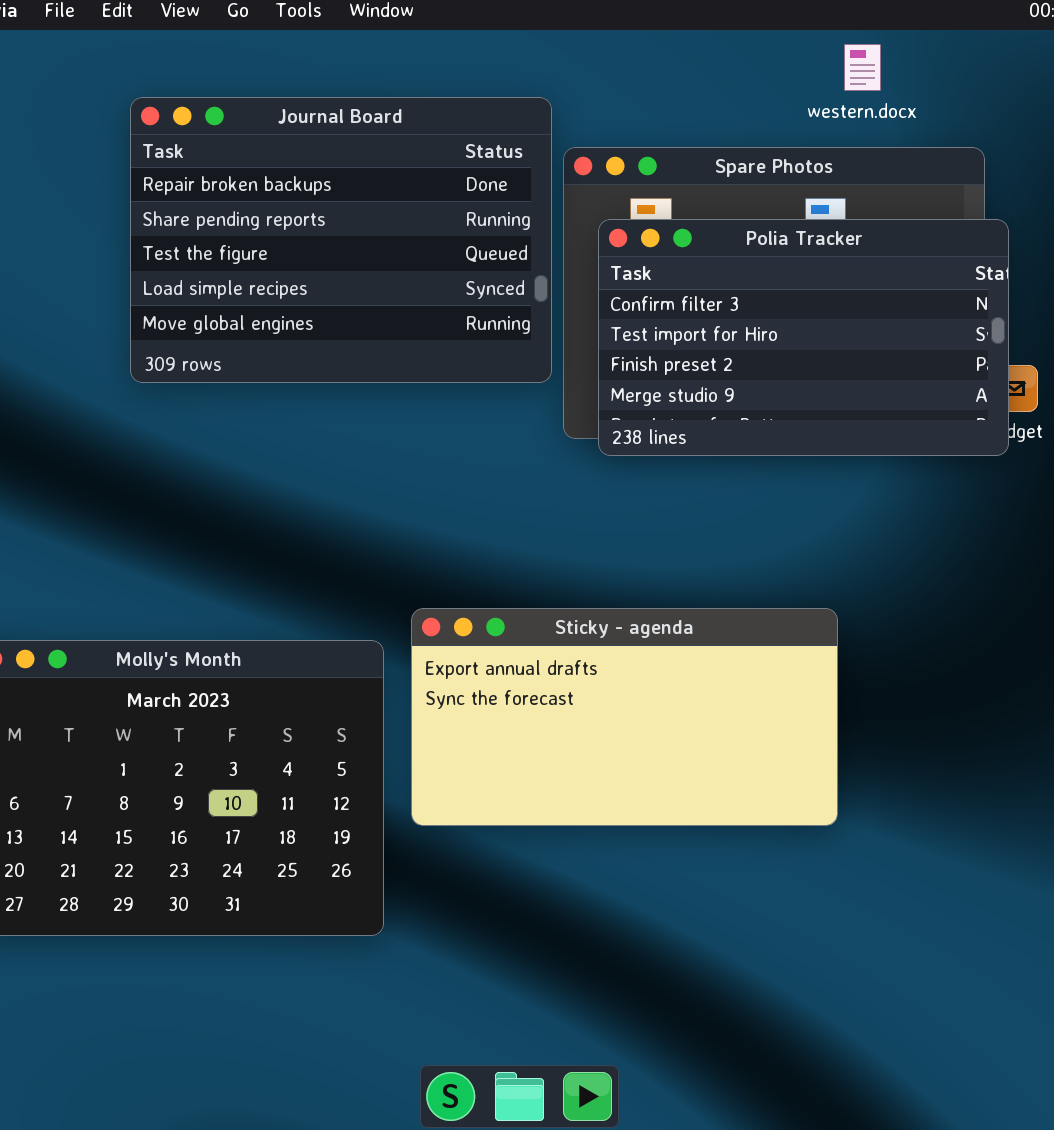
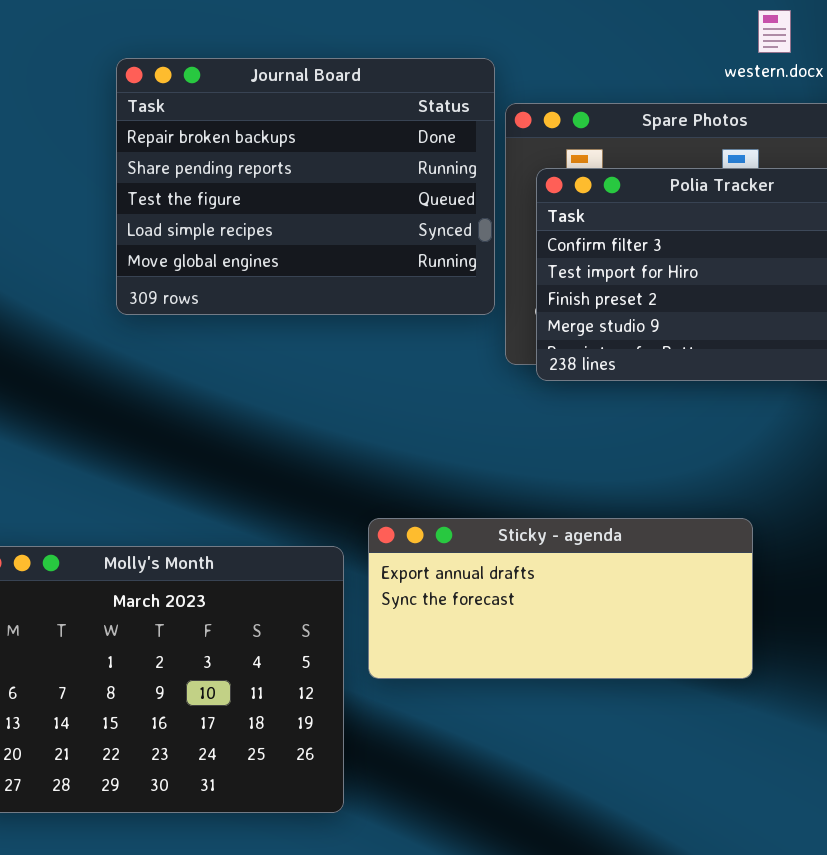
Sticky - agenda: [411,608,838,826] -> [368,518,753,679], resized

